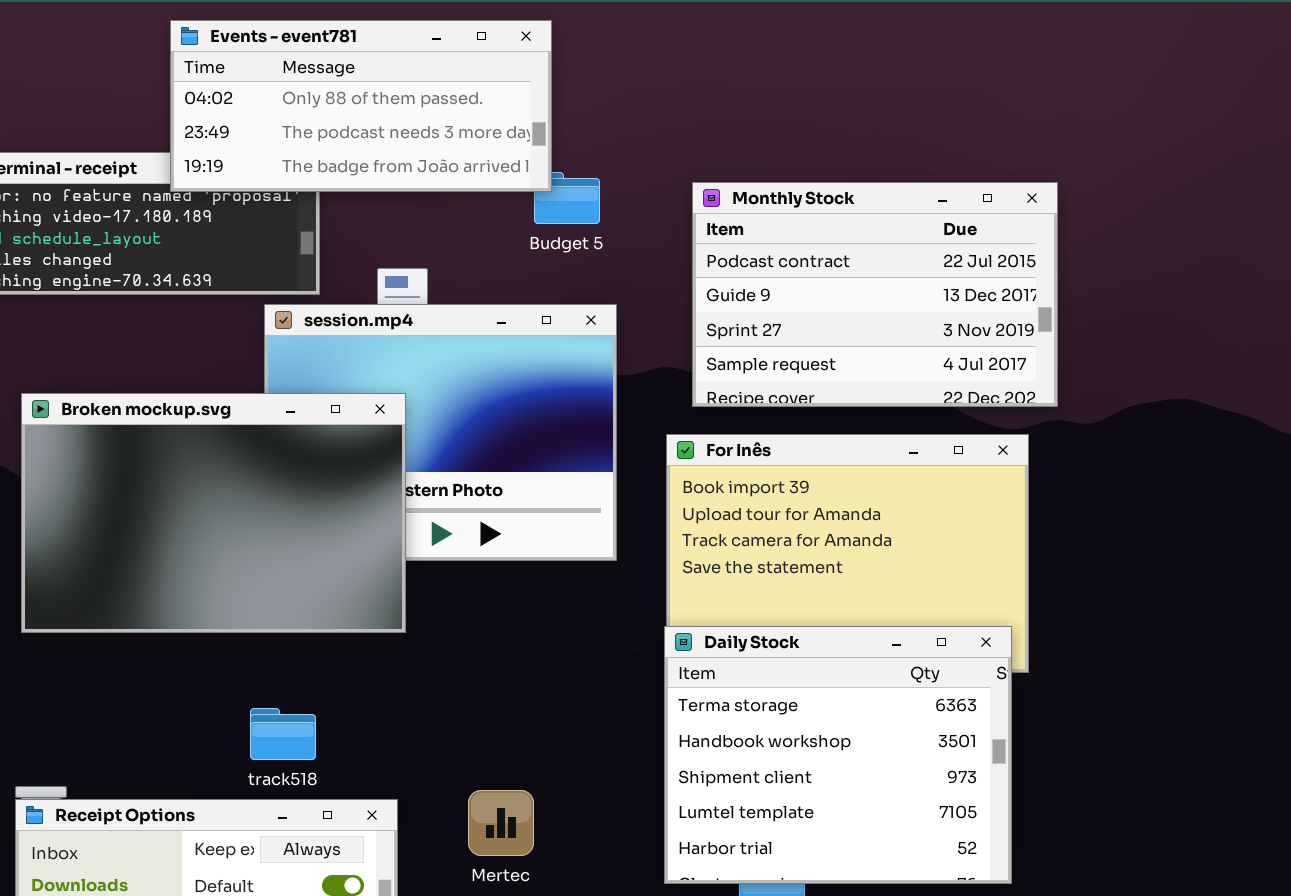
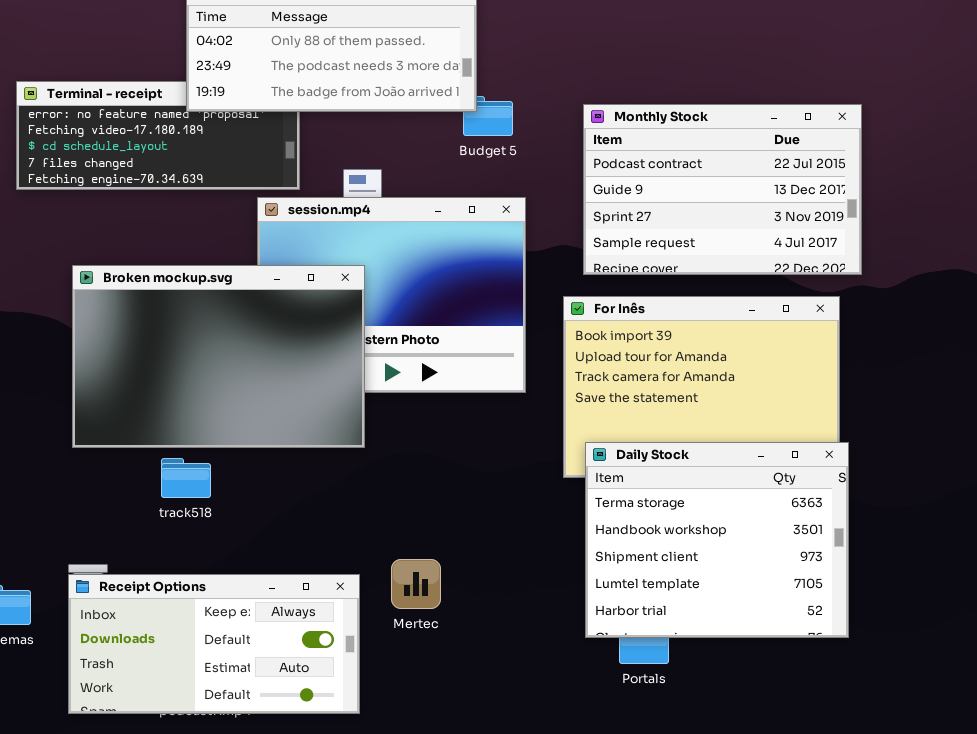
Daily Stock: [664,626,1012,884] -> [585,442,849,638], moved
track518: [250,708,316,760] -> [161,458,211,498], moved
Mertec: [468,790,534,856] -> [391,559,441,609], moved

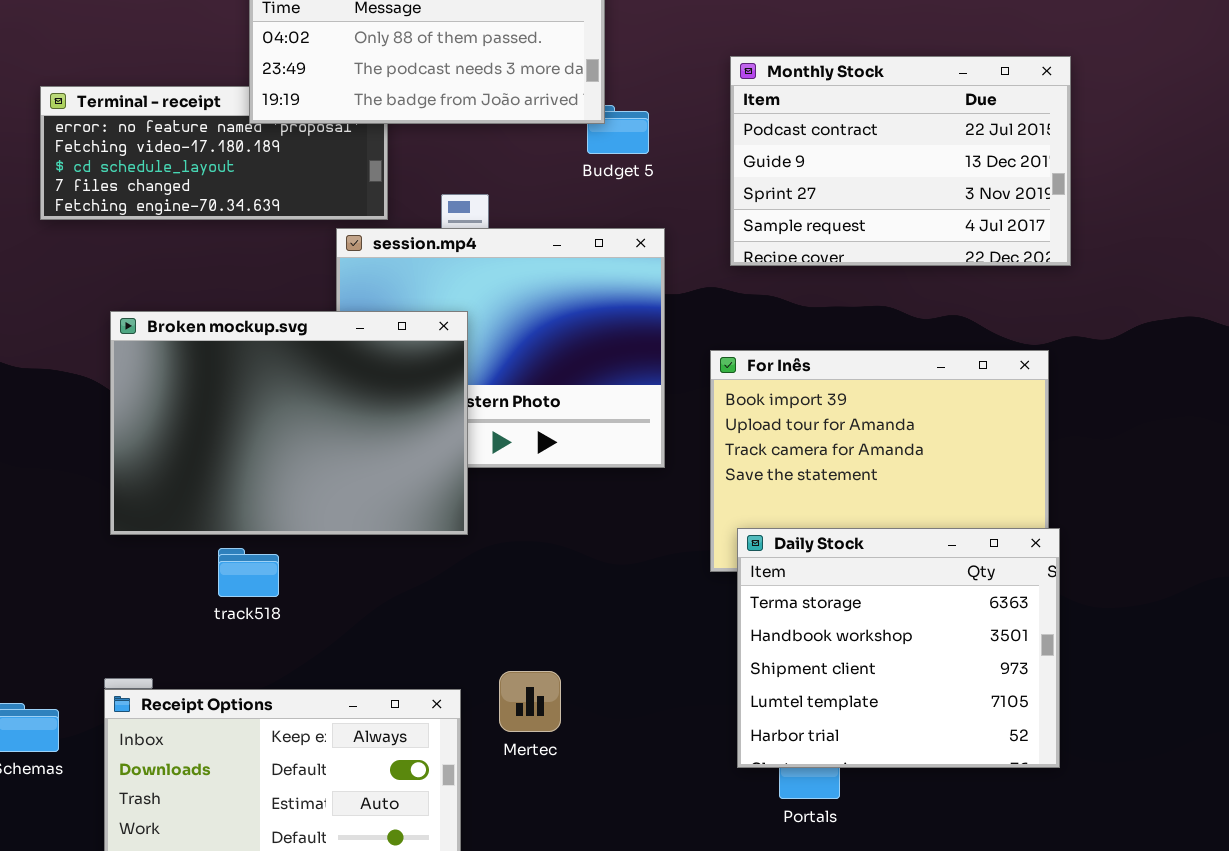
Monthly Stock: [583,104,862,275] -> [730,56,1071,266], moved

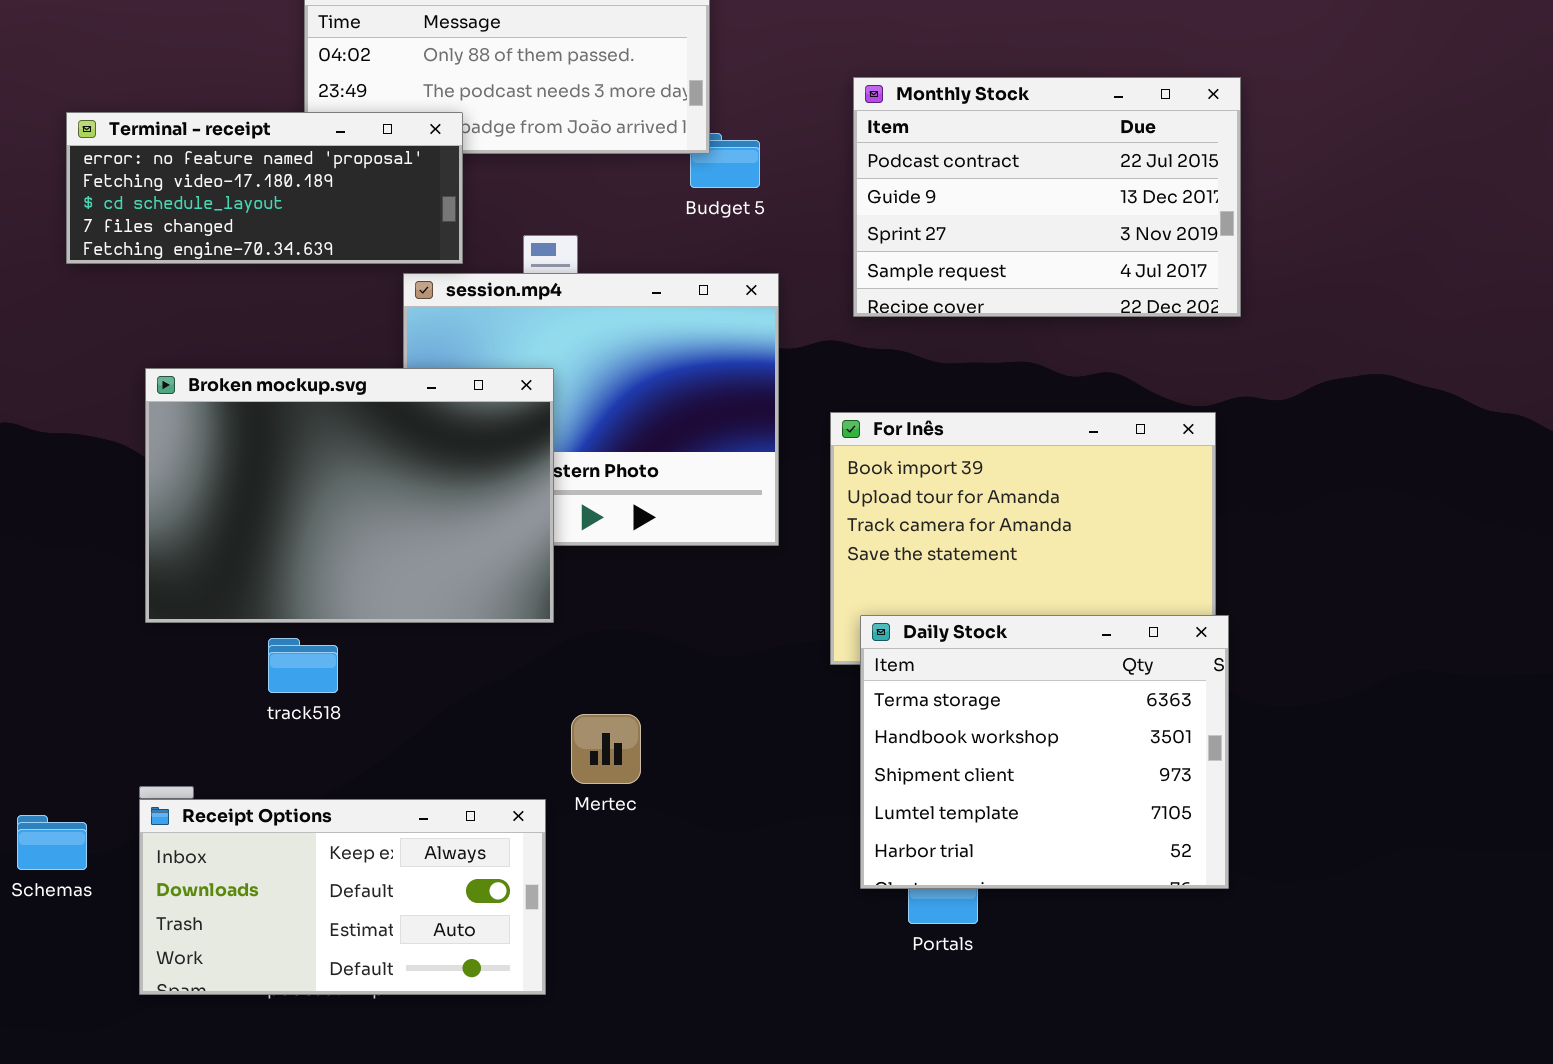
Terminal - receipt: [40,86,388,220] -> [66,112,463,264], raised
Mertec: [499,671,561,732] -> [571,714,641,784], moved

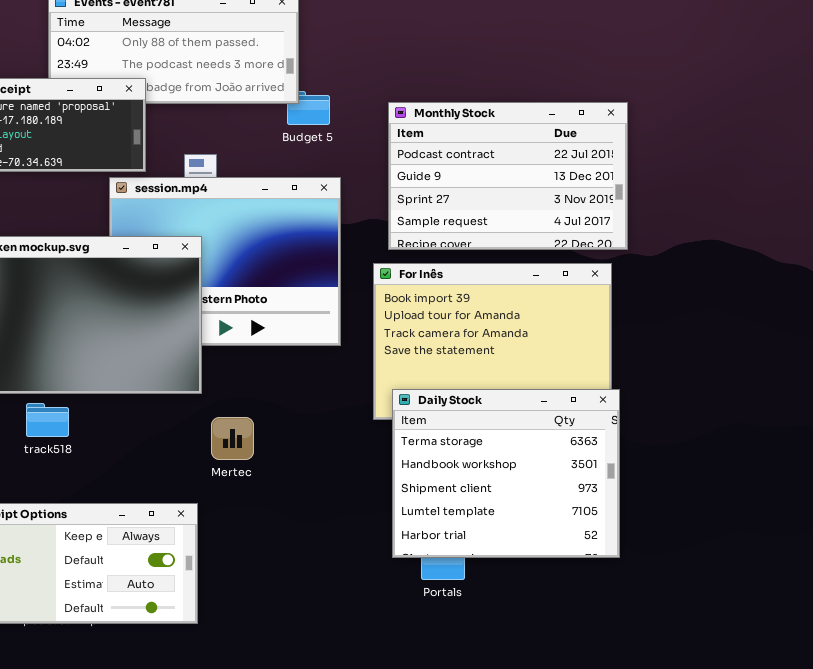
Monthly Stock: [853,77,1241,317] -> [388,102,628,250], moved
Mertec: [571,714,641,784] -> [211,417,254,460], moved

